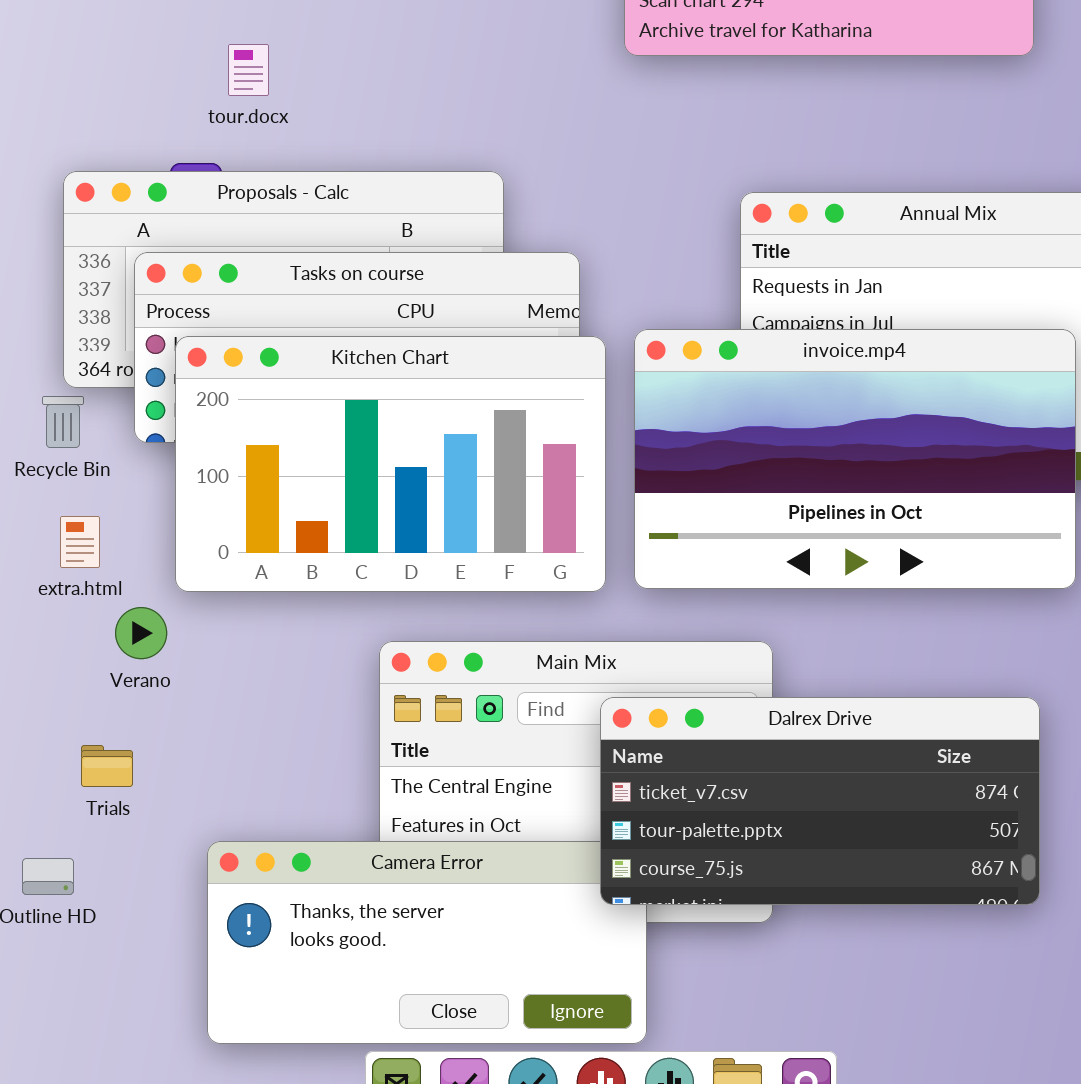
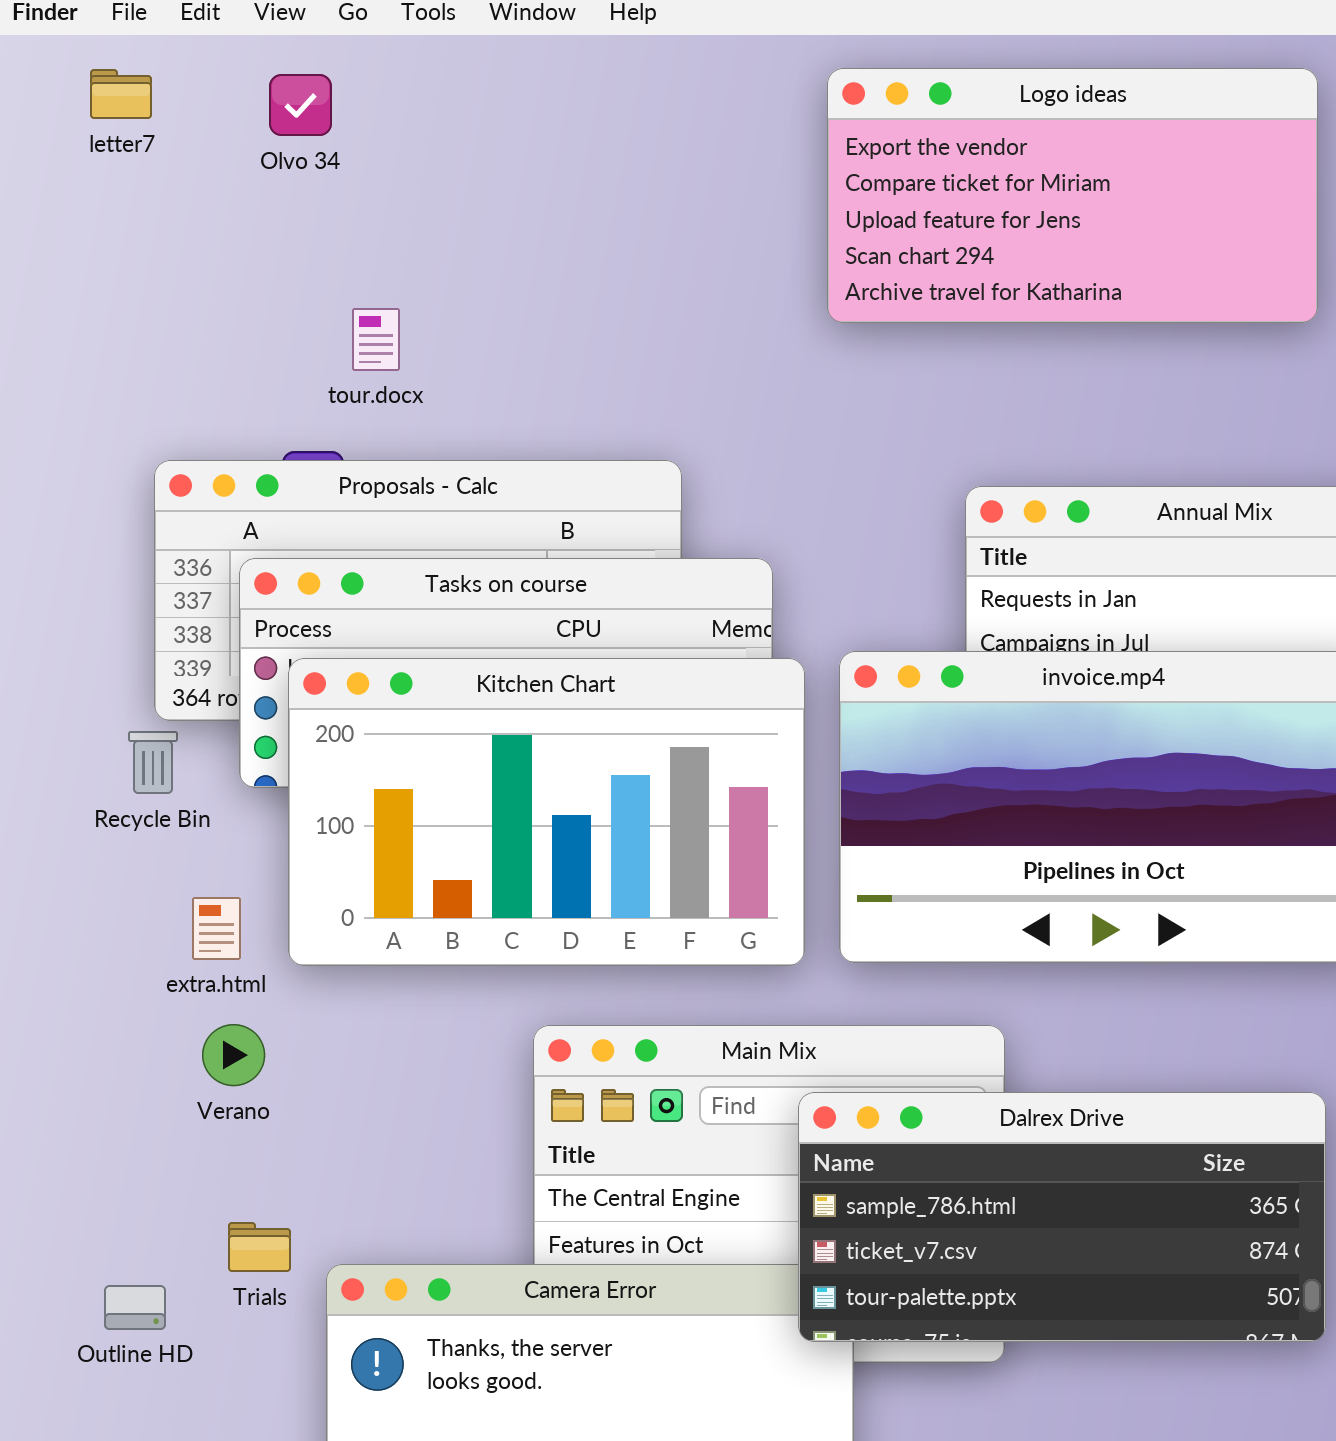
extra.html: [60,516,100,568] -> [192,897,241,960], moved
Verano: [115,607,167,659] -> [202,1024,265,1086], moved
Dalrex Drive: [600,697,1040,905] -> [798,1092,1326,1342], scrolled up 1 row
Trials: [81,745,133,787] -> [228,1222,291,1272], moved

